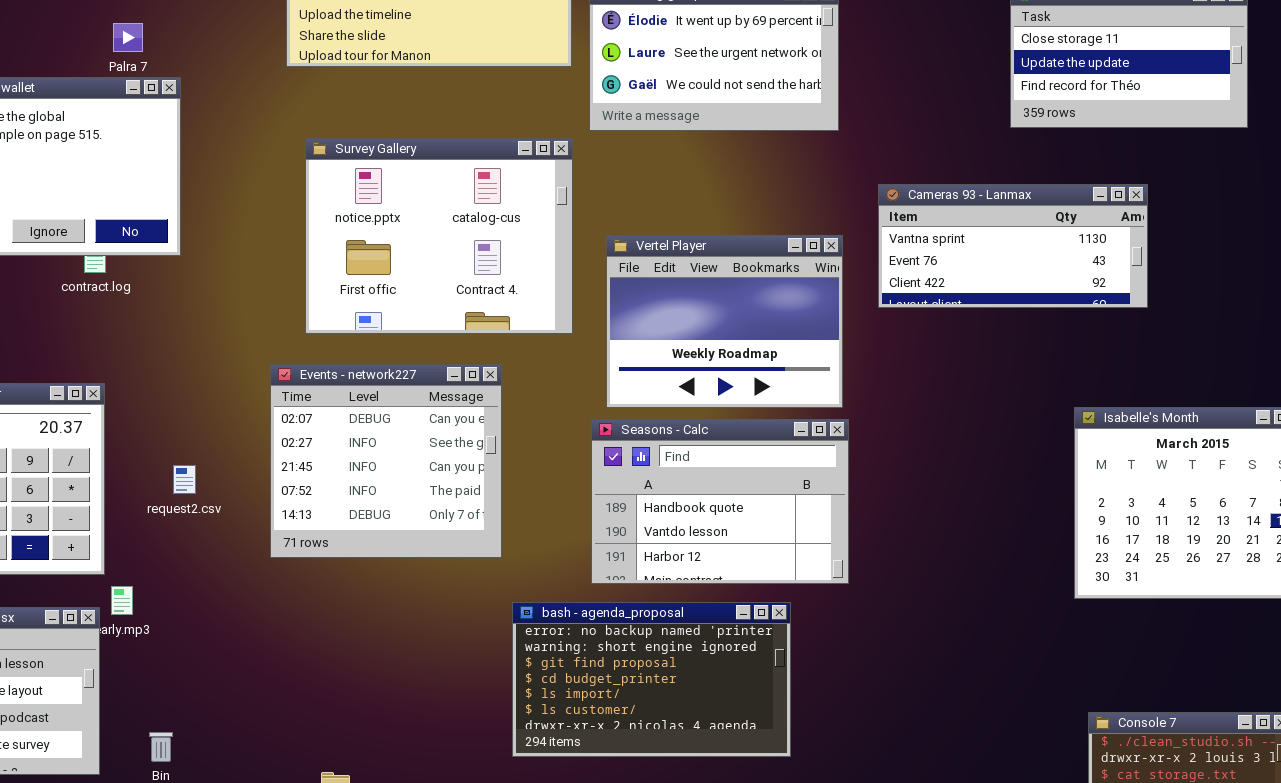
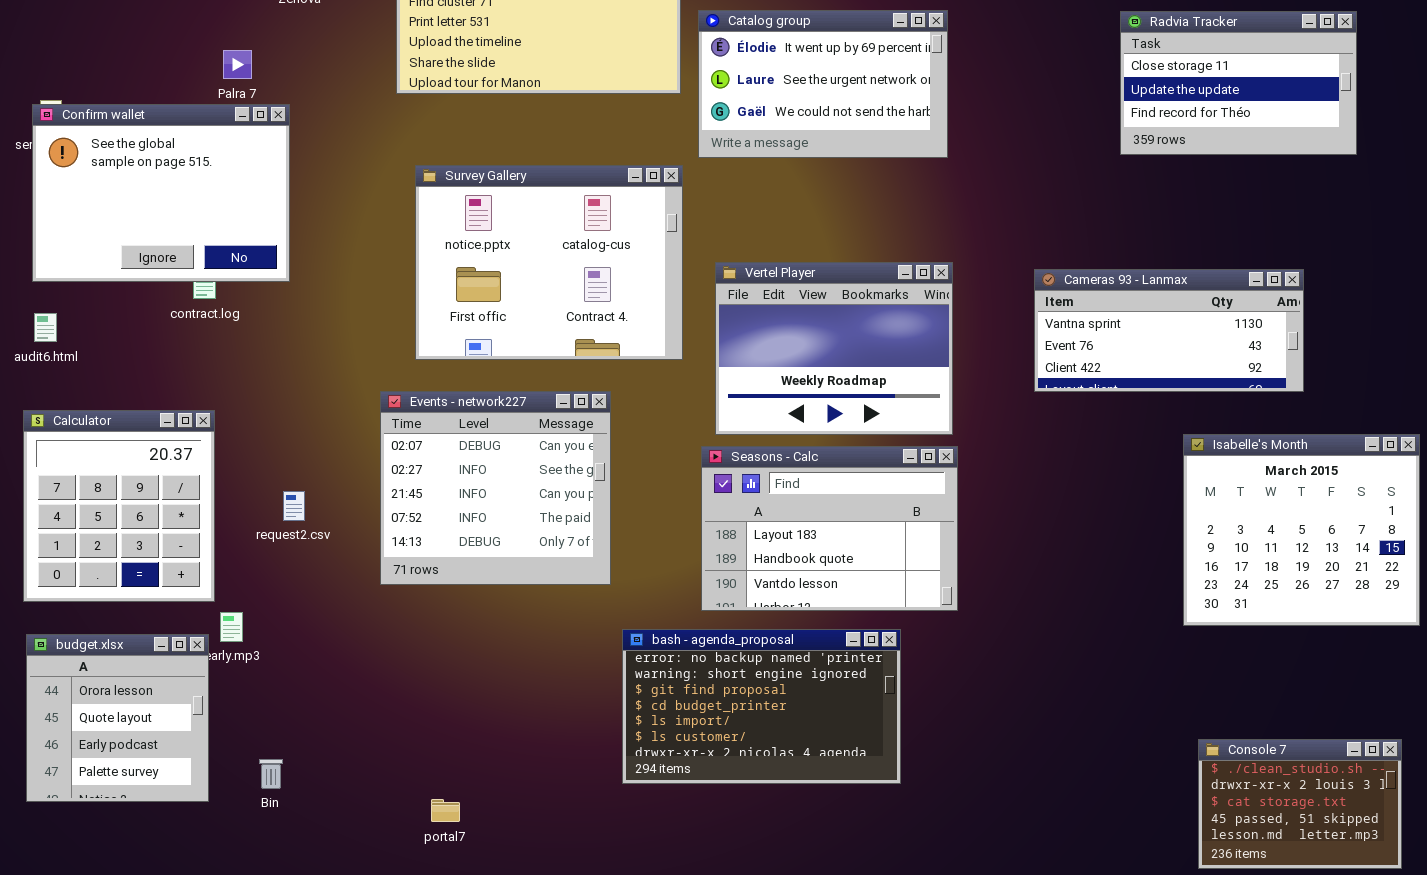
Cameras 93 - Lanmax: [878,184,1148,308] -> [1034,269,1304,392], moved
Seasons - Calc: [591,419,849,584] -> [701,446,958,611], scrolled up 1 row

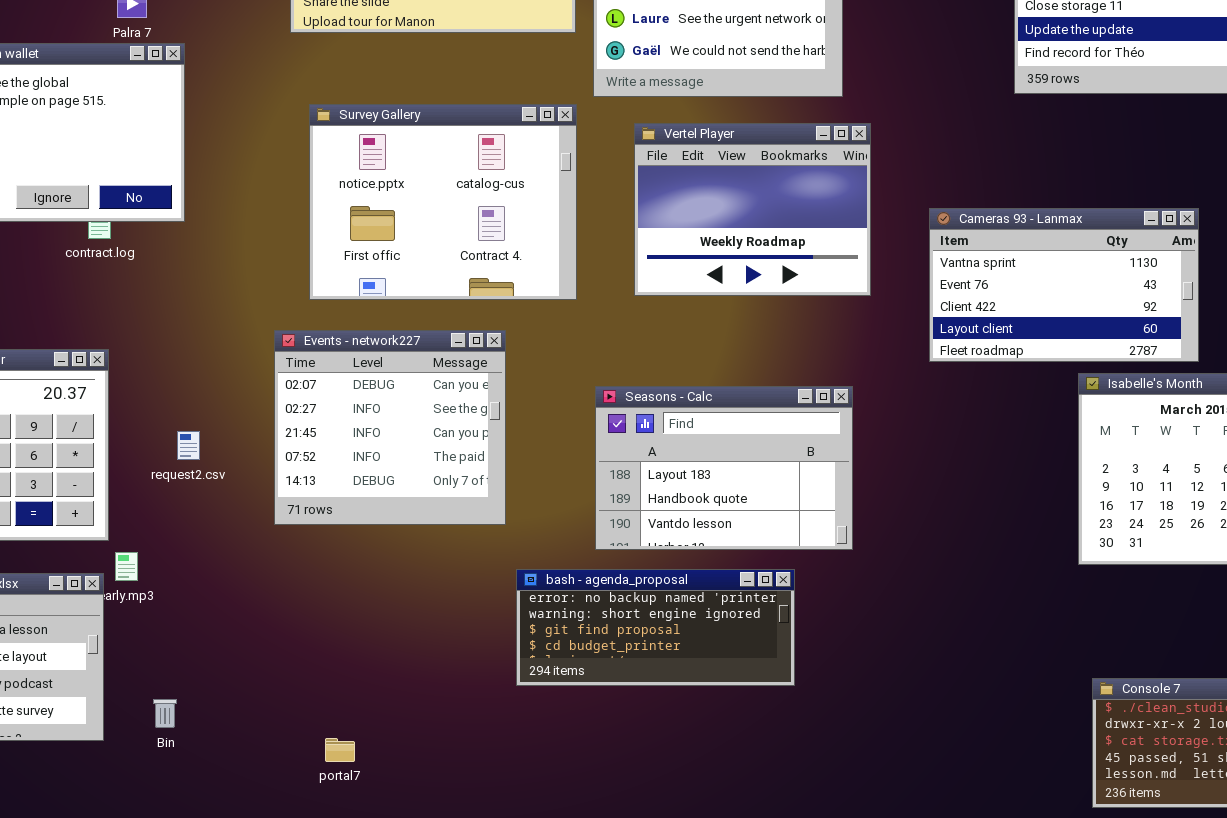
Vertel Player: [715,262,953,435] -> [634,123,871,296], moved
Cameras 93 - Lanmax: [1034,269,1304,392] -> [929,208,1199,362], resized
bash - agenda_proposal: [622,629,901,784] -> [516,569,795,686], resized

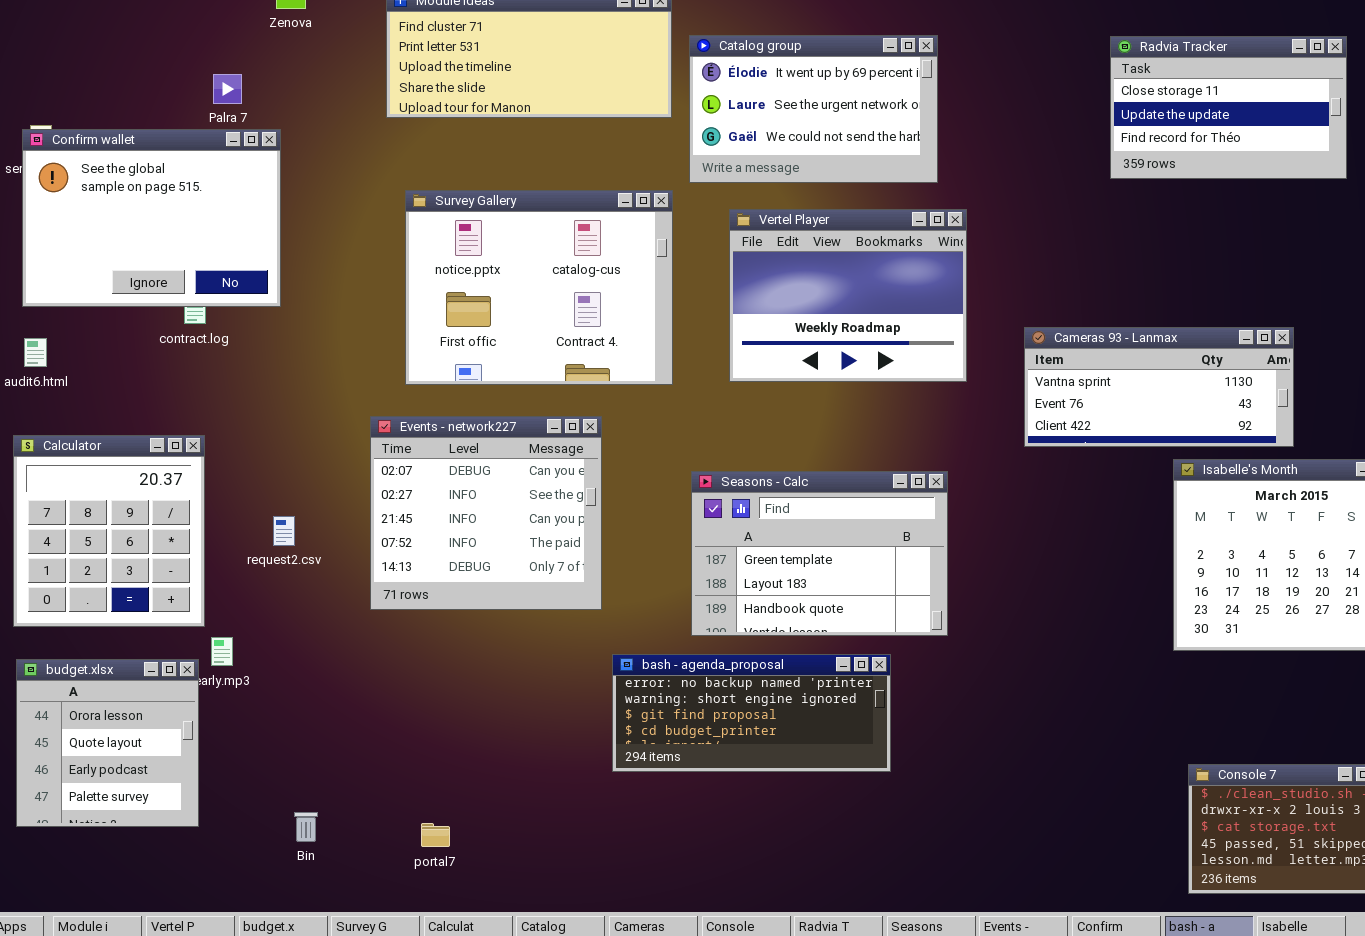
Cameras 93 - Lanmax: [929,208,1199,362] -> [1024,327,1294,447], resized
Seasons - Calc: [595,386,853,550] -> [691,471,948,636], scrolled up 1 row
Bin: [153,699,177,728] -> [294,812,318,842], moved

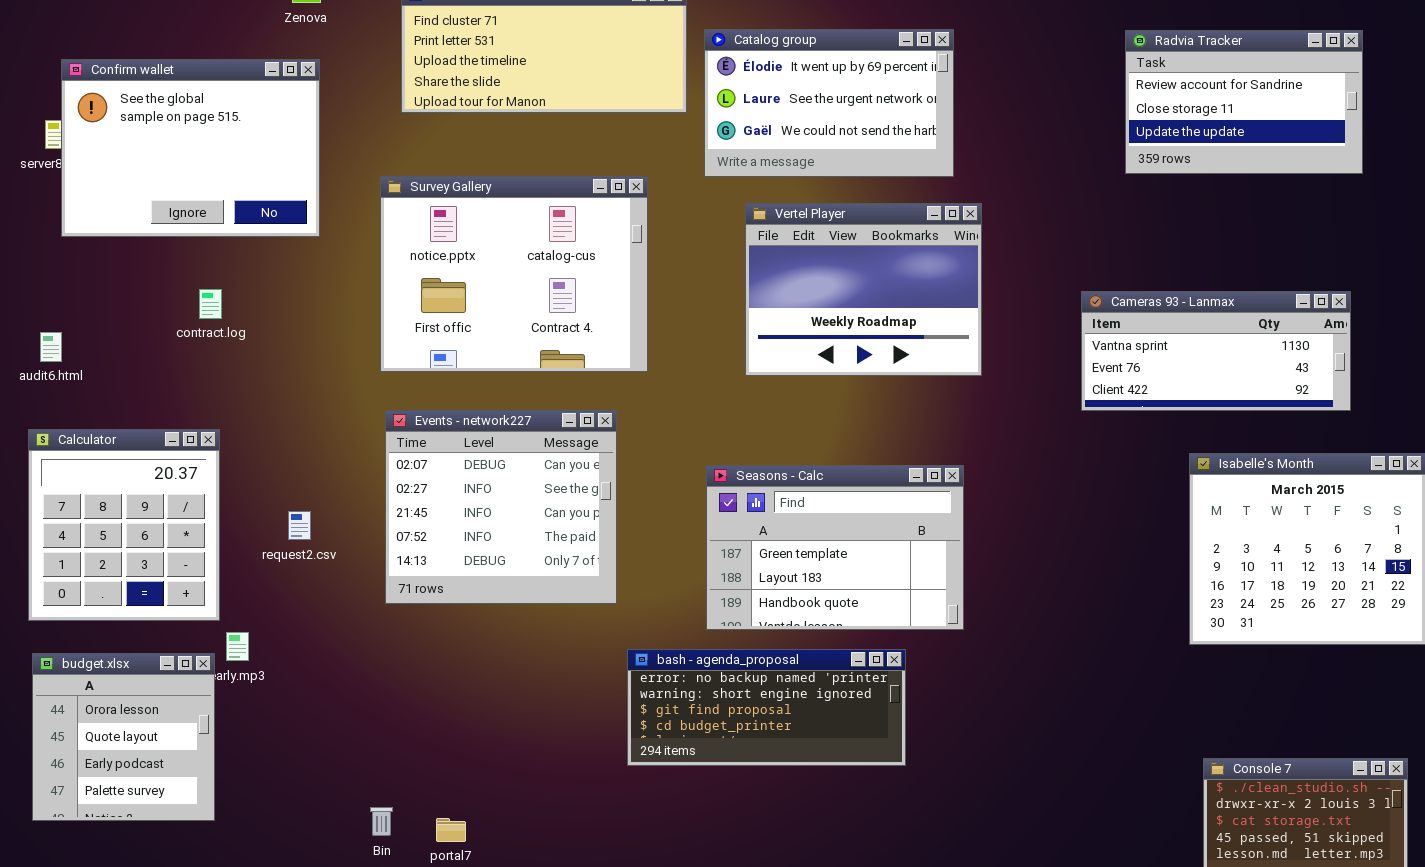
Radvia Tracker: [1110,36,1347,179] -> [1125,30,1363,174], scrolled up 1 row
Confirm wallet: [22,129,281,307] -> [61,59,320,237], moved
Survey Gallery: [405,190,673,385] -> [380,176,648,372], moved
Cameras 93 - Lanmax: [1024,327,1294,447] -> [1081,291,1351,411], moved
Bin: [294,812,318,842] -> [370,807,393,836], moved

